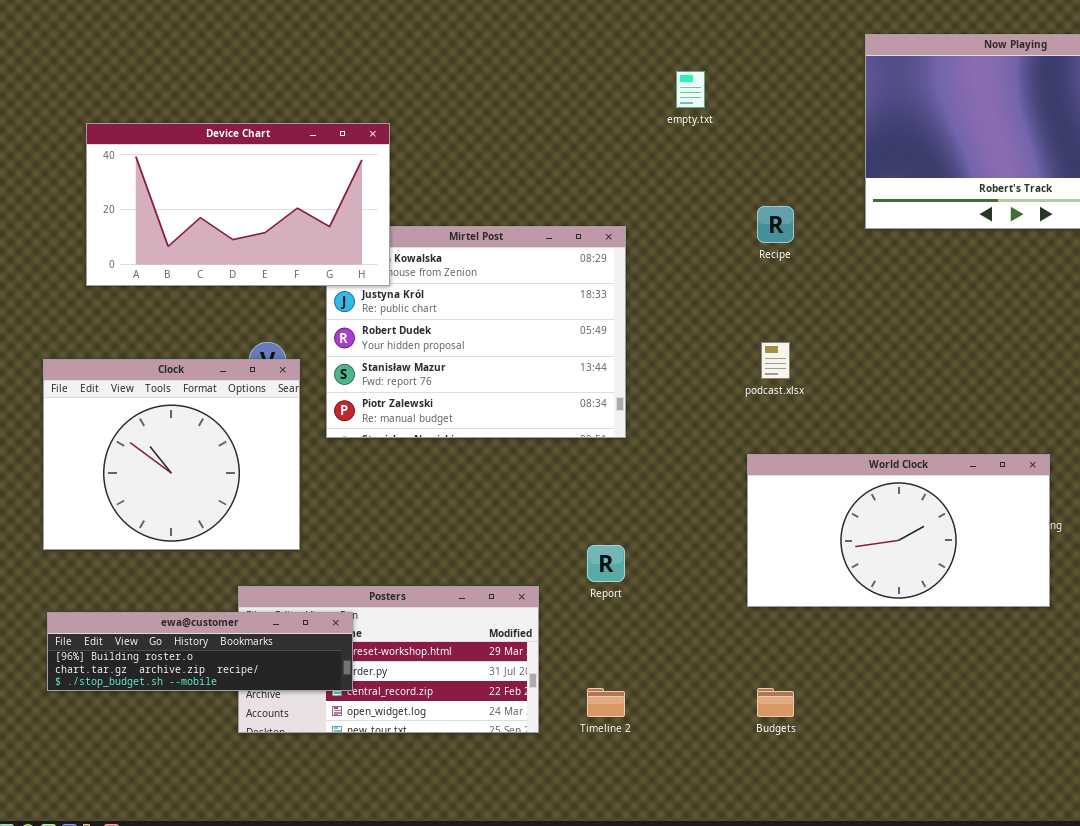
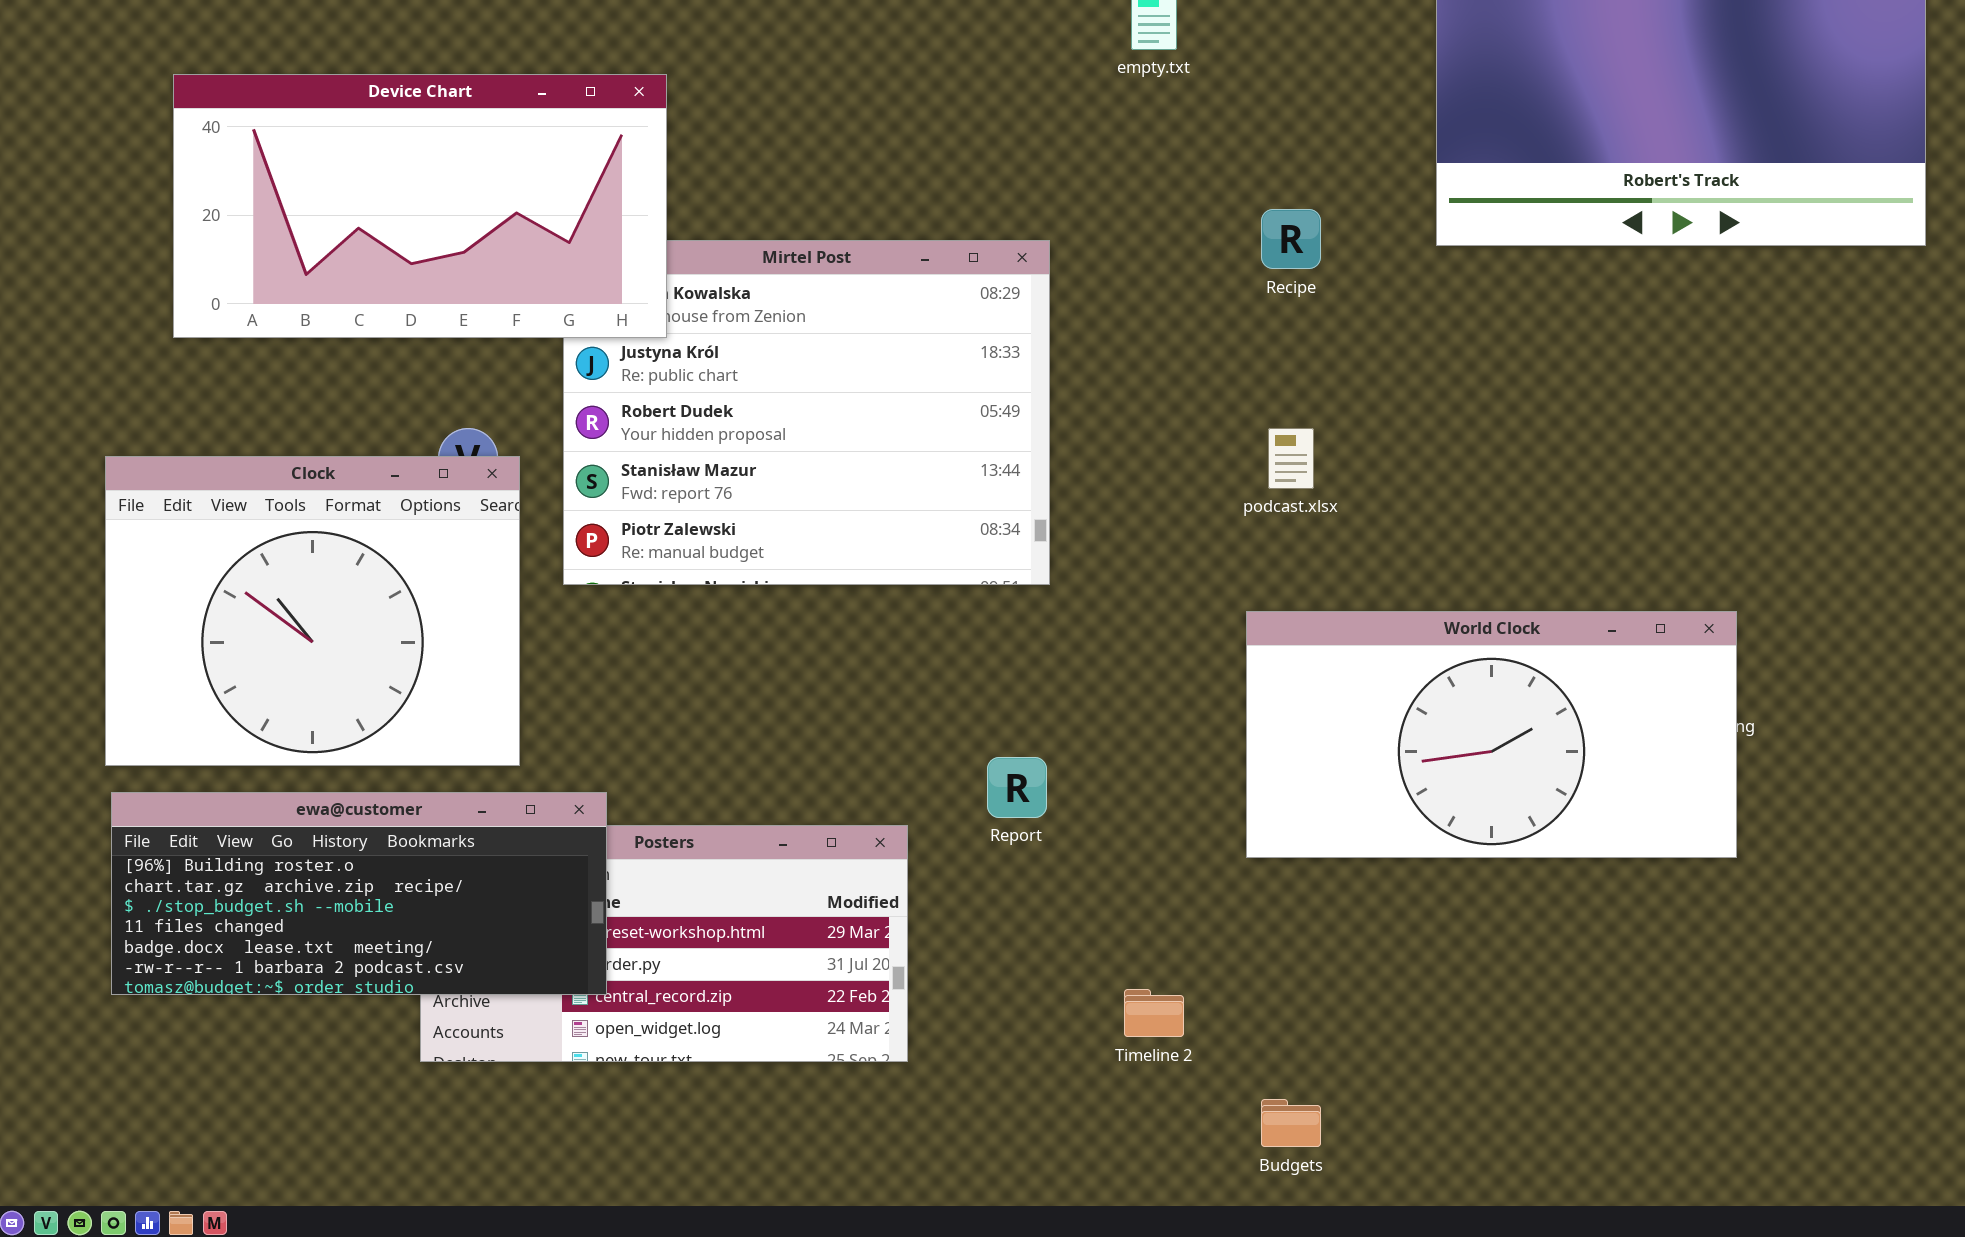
ewa@customer: [47,612,353,691] -> [111,792,607,995], resized
Timeline 2: [587,688,625,717] -> [1124,989,1184,1037], moved
Budgets: [757,688,794,717] -> [1261,1099,1321,1147], moved

